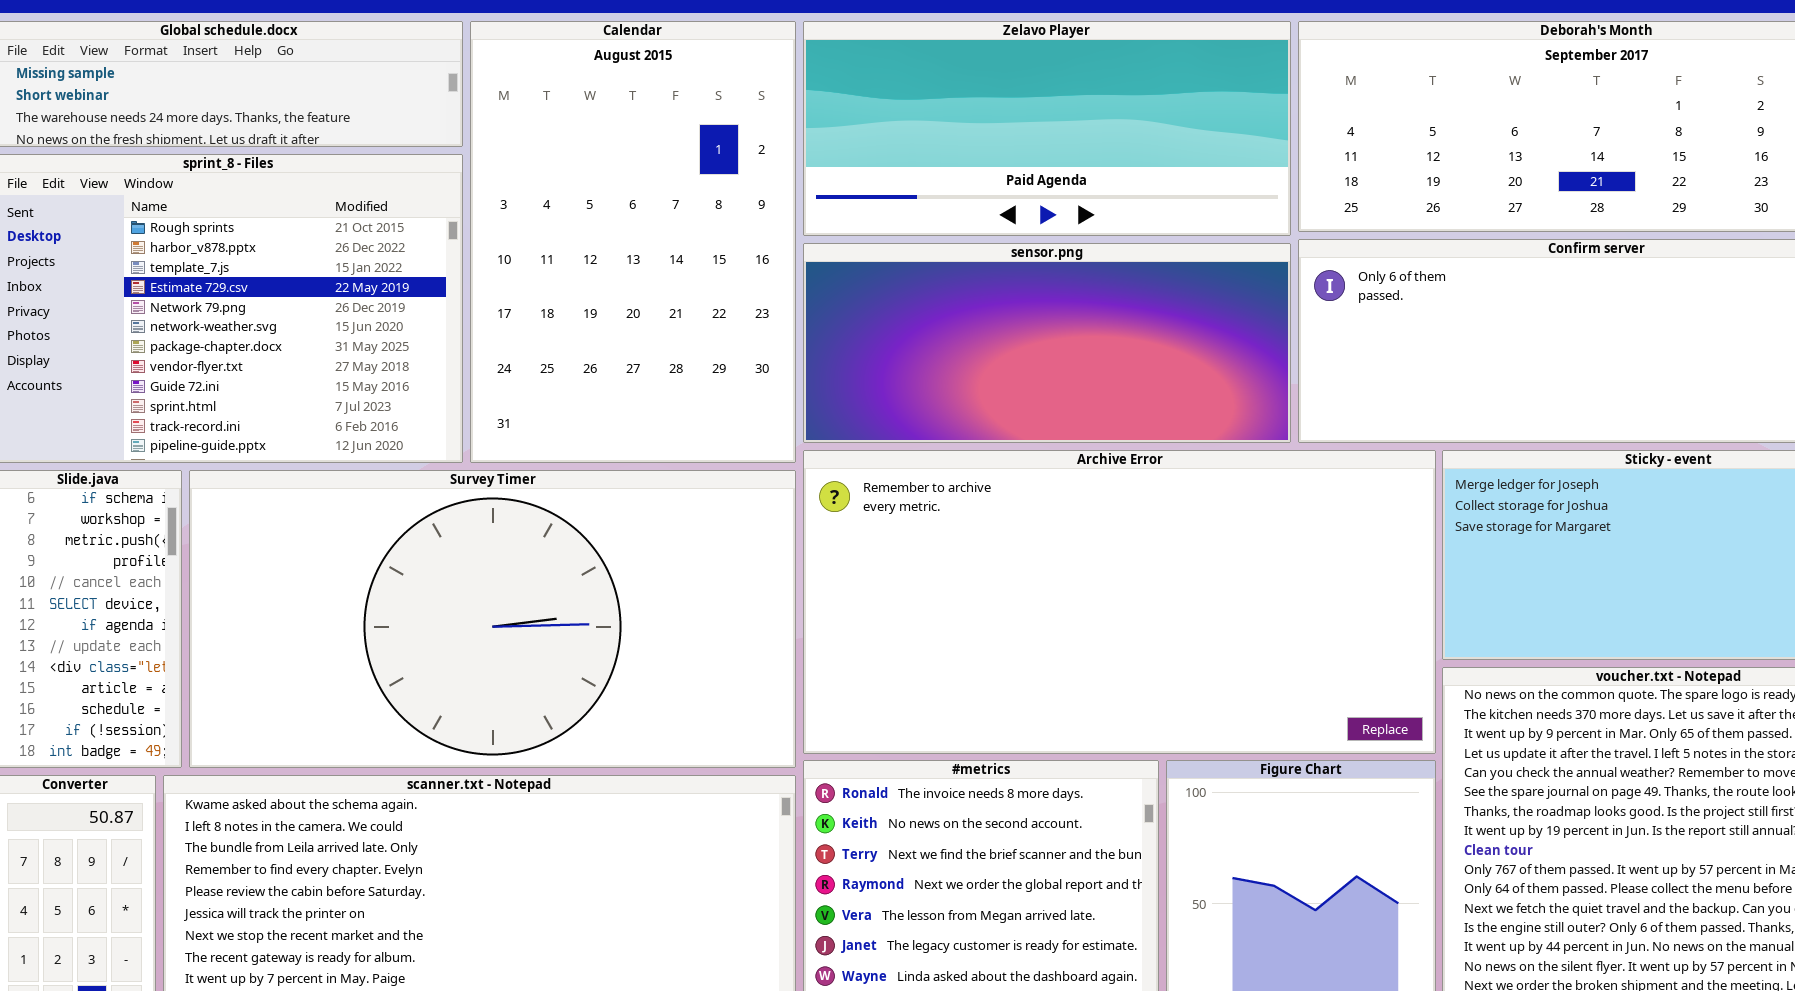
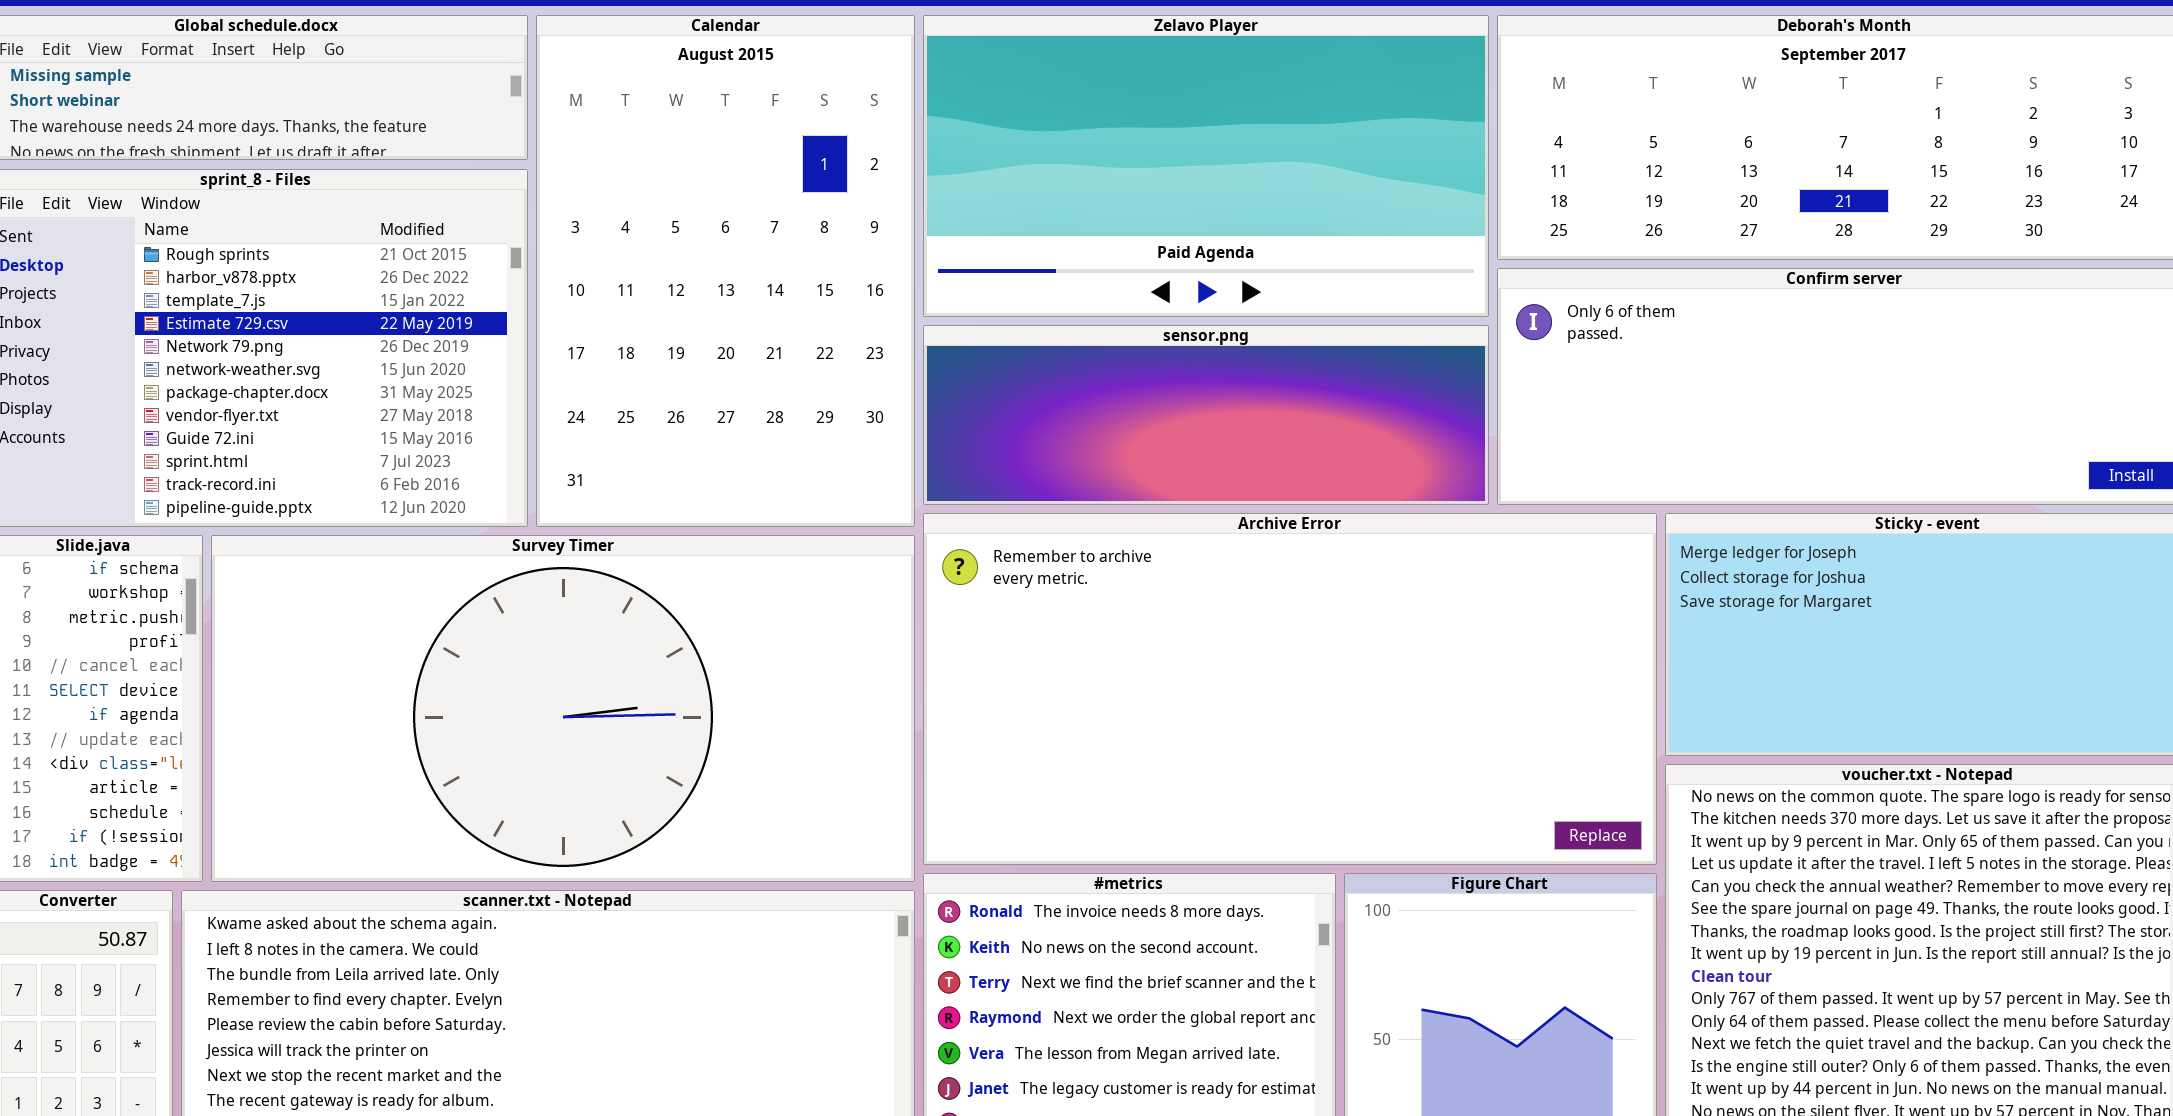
Zelavo Player: [803,21,1291,236] -> [923,15,1489,317], resized
sensor.png: [803,243,1291,443] -> [923,325,1489,505], resized

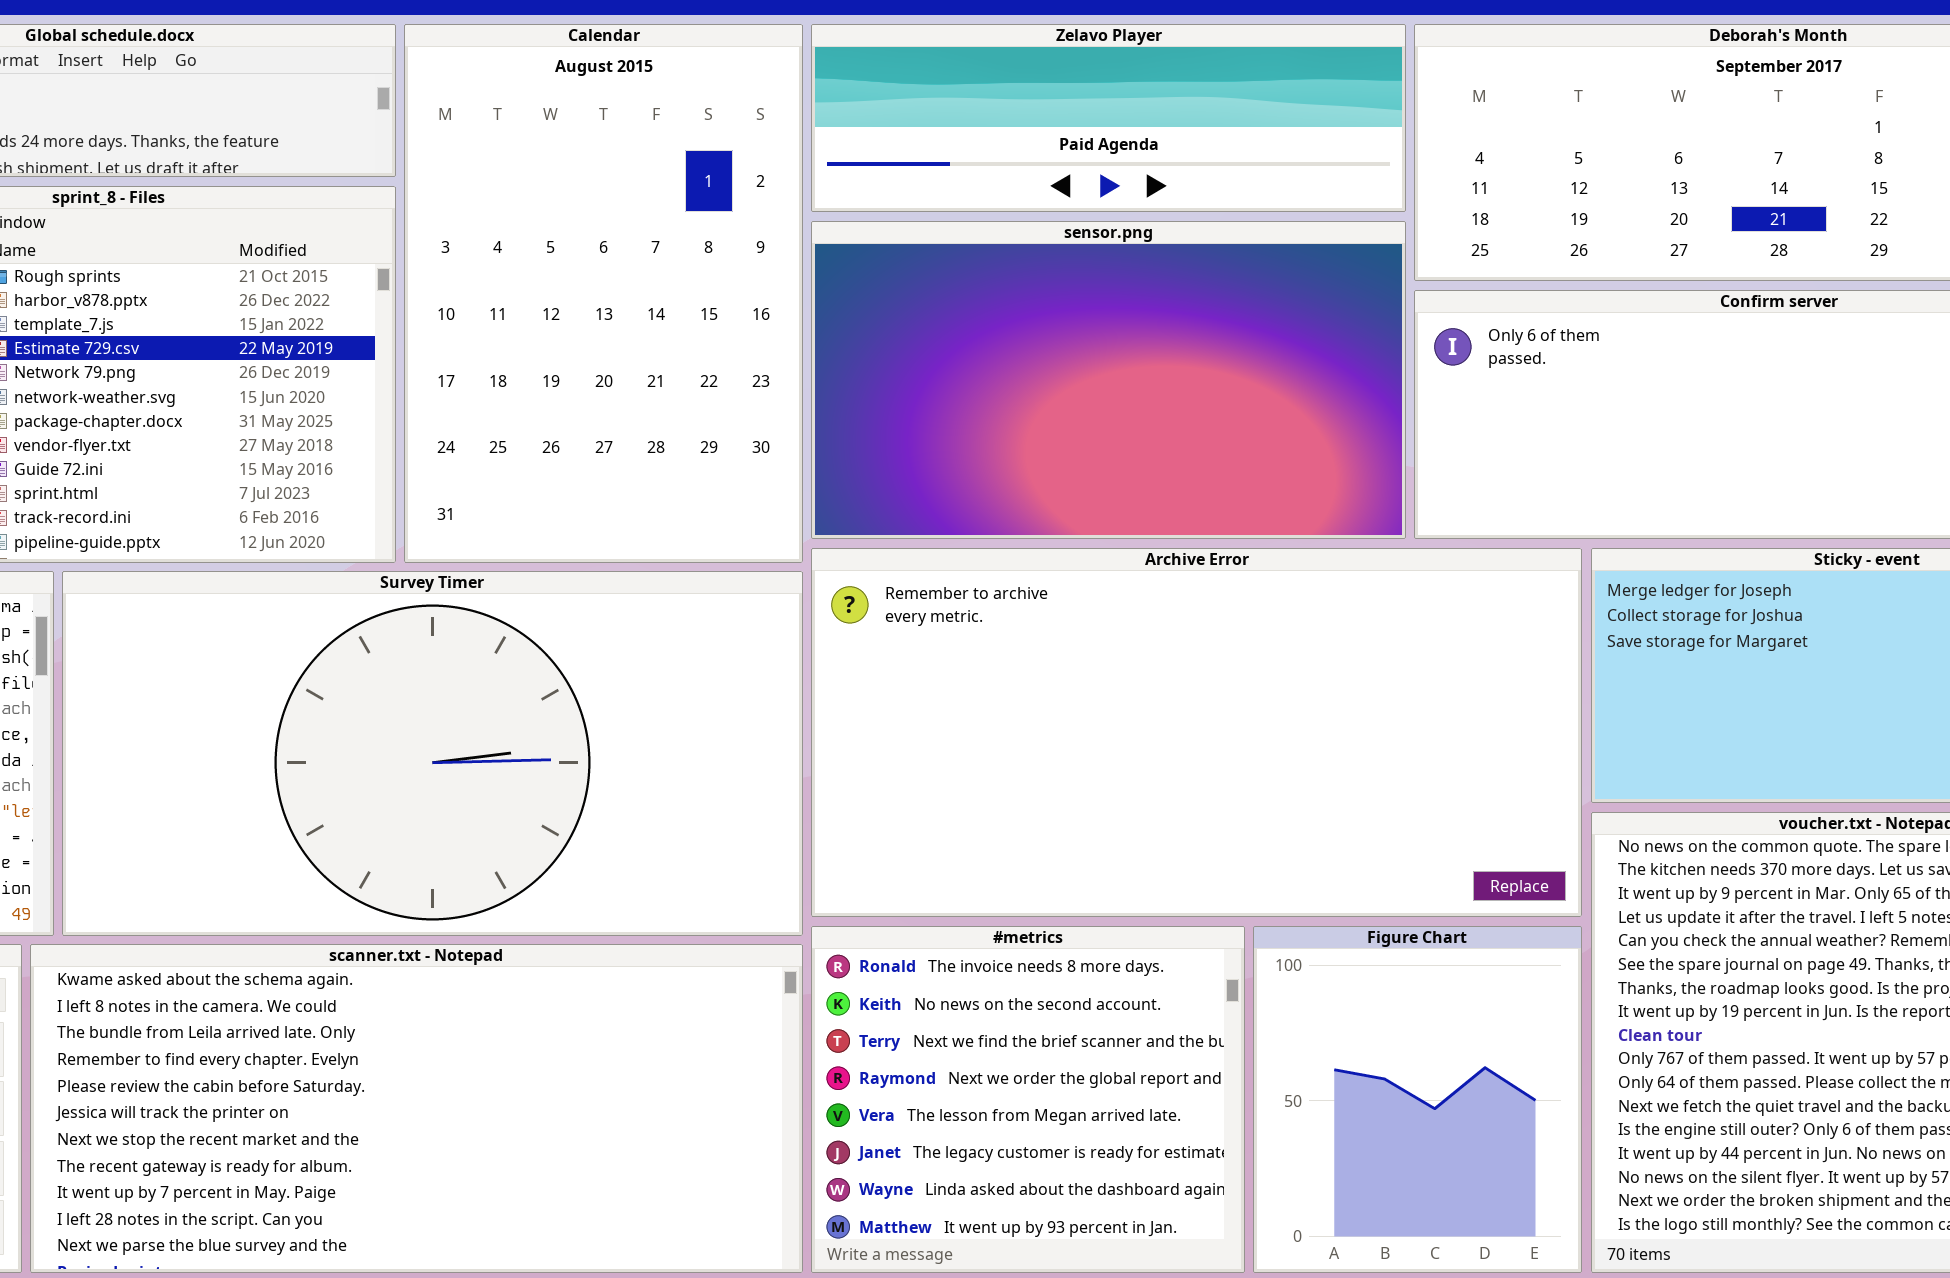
Zelavo Player: [923,15,1489,317] -> [811,24,1406,212], resized
sensor.png: [923,325,1489,505] -> [811,221,1406,539], resized

